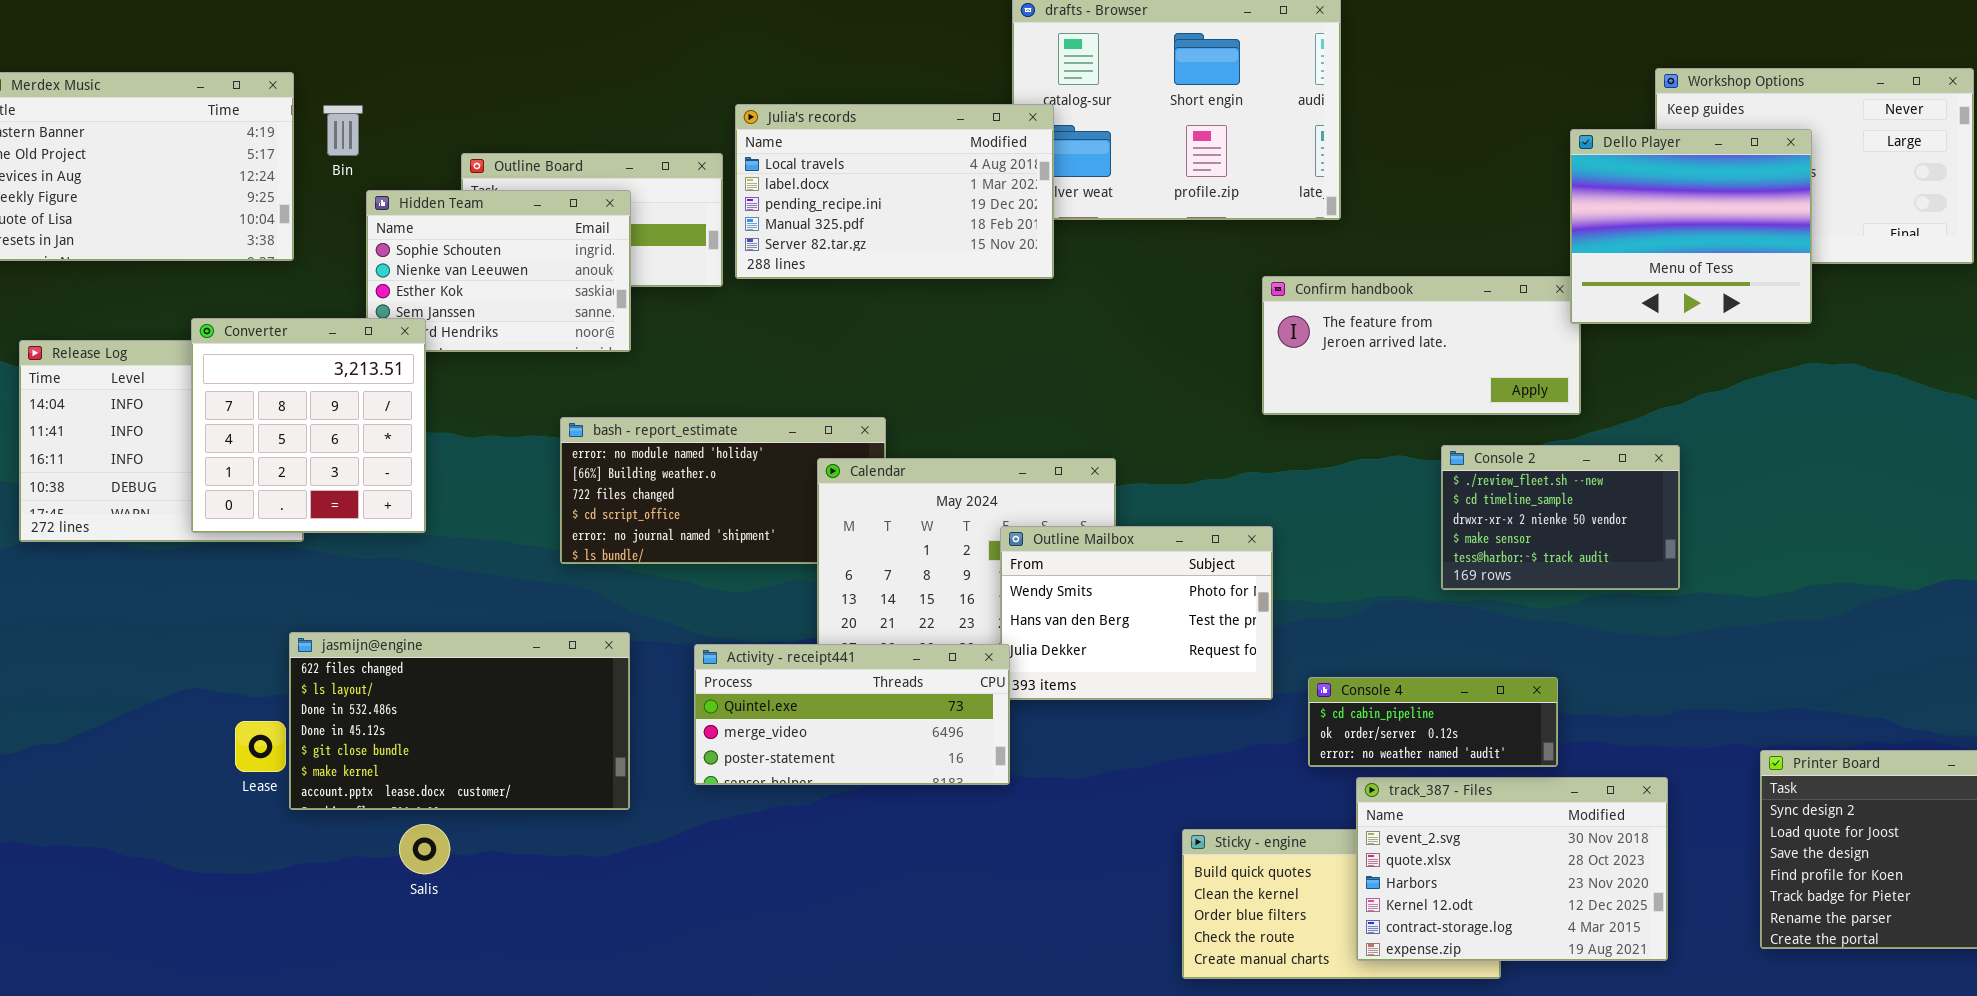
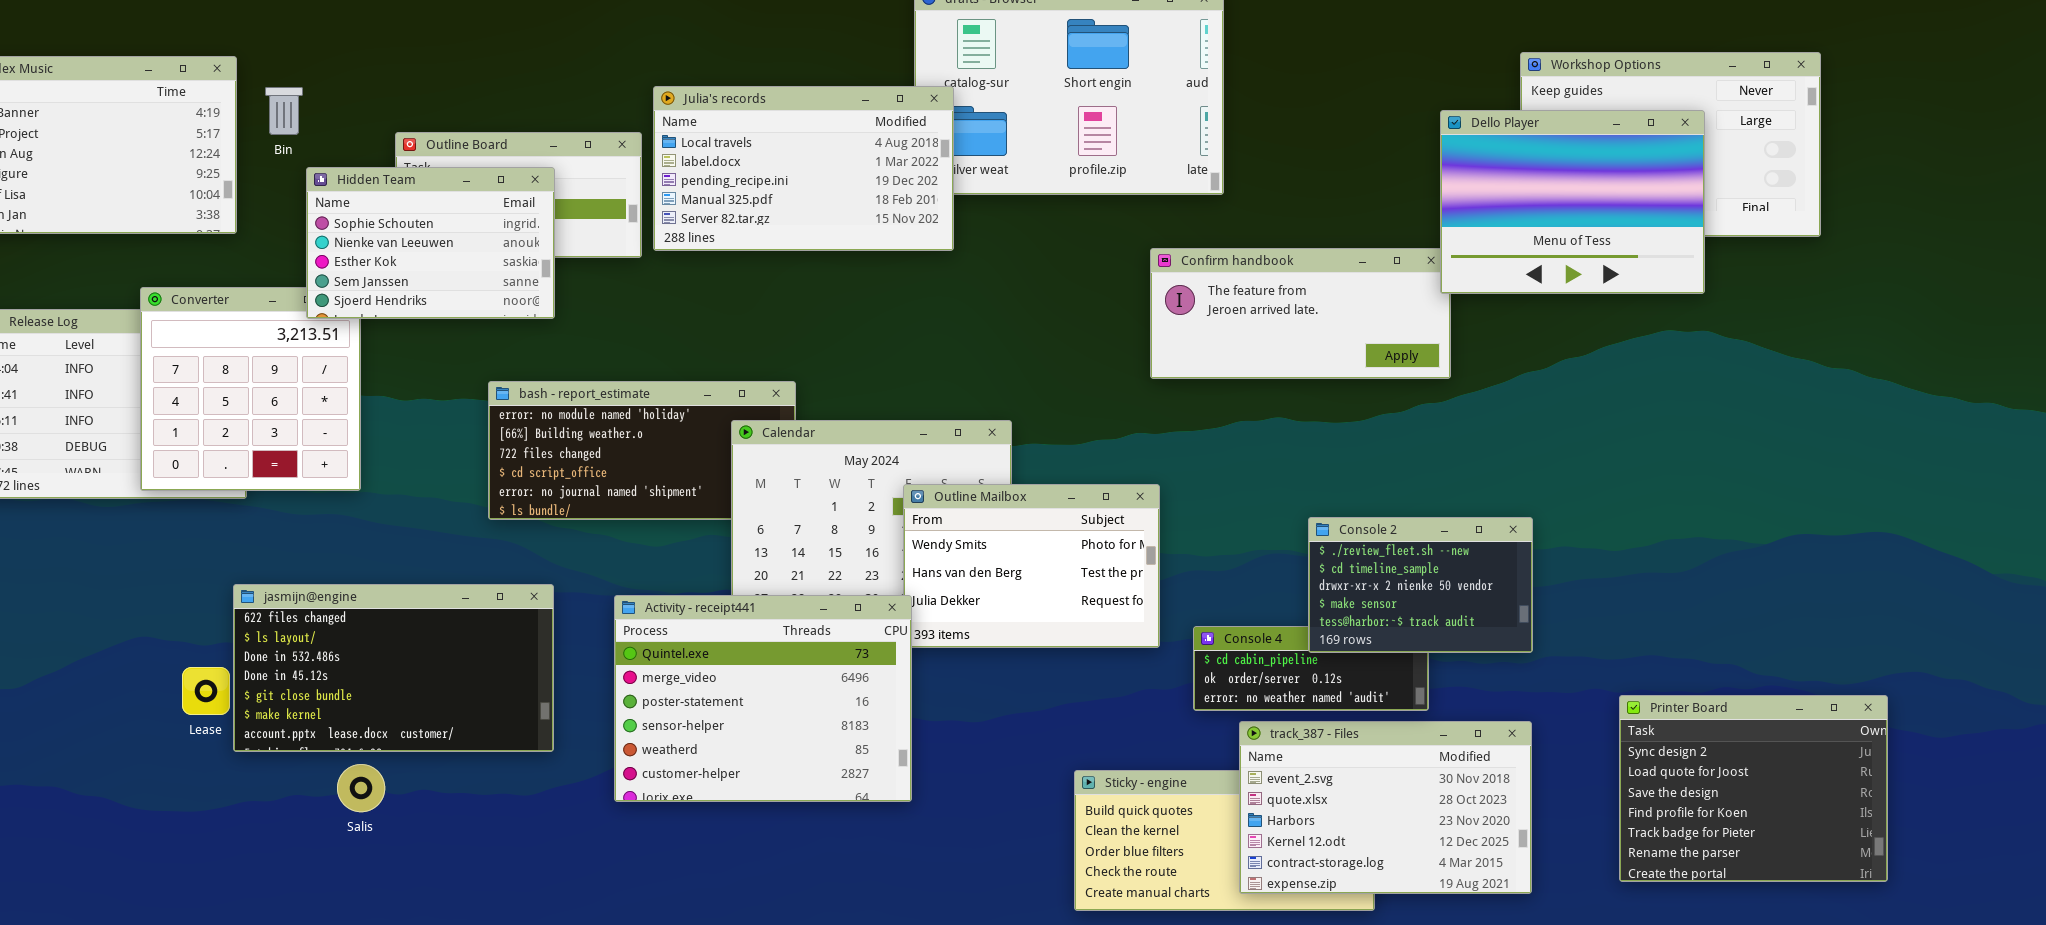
Dello Player: [1570,129,1812,324] -> [1440,110,1705,294], resized
Hidden Team: [366,190,631,352] -> [306,167,555,319], raised
Console 2: [1441,445,1680,590] -> [1308,517,1533,653], moved
Activity - receipt441: [694,644,1010,785] -> [614,595,912,802], resized

